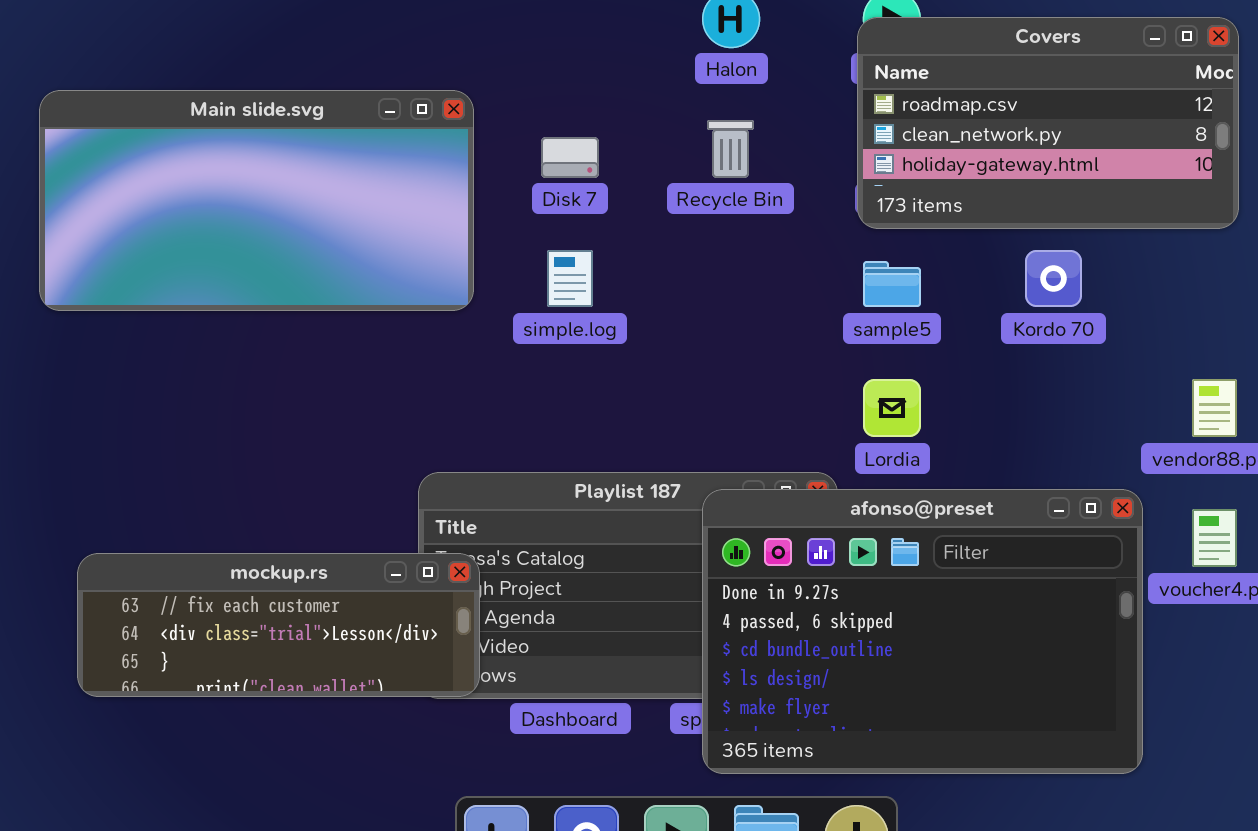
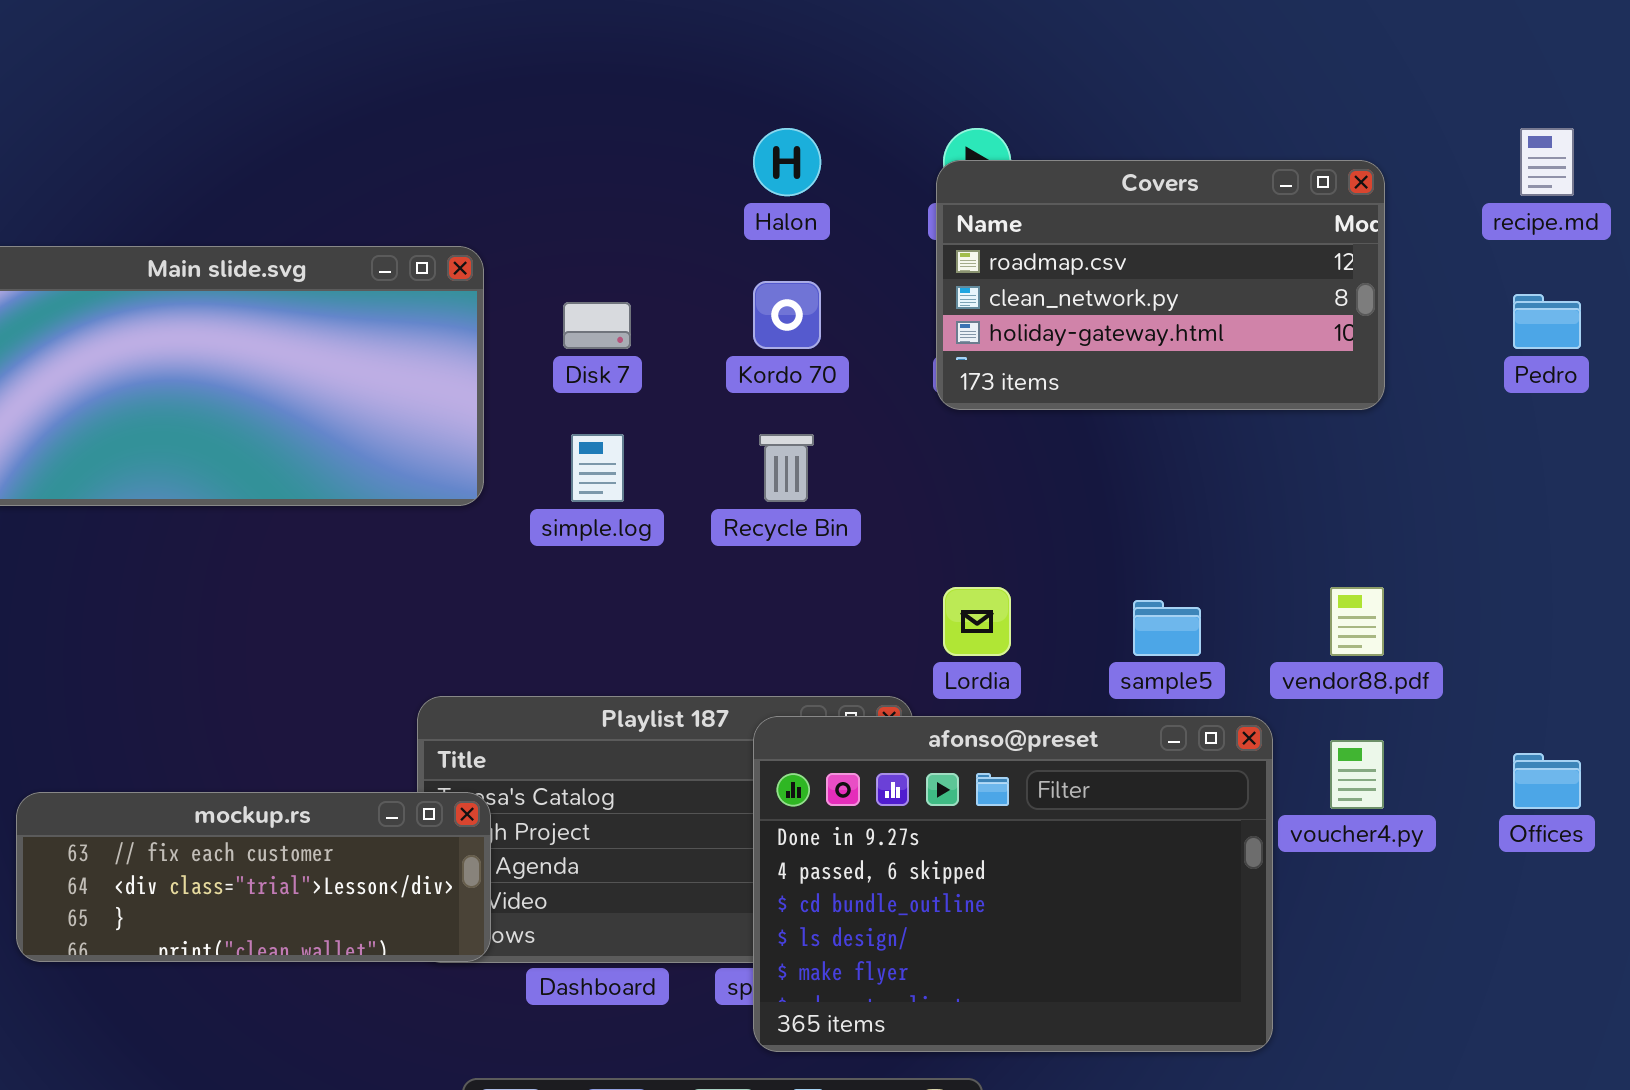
Recycle Bin: [707,120,754,178] -> [759,434,814,502], moved
Kordo 70: [1025,250,1082,307] -> [753,281,821,349], moved
sample5: [863,261,921,307] -> [1133,600,1201,656], moved

